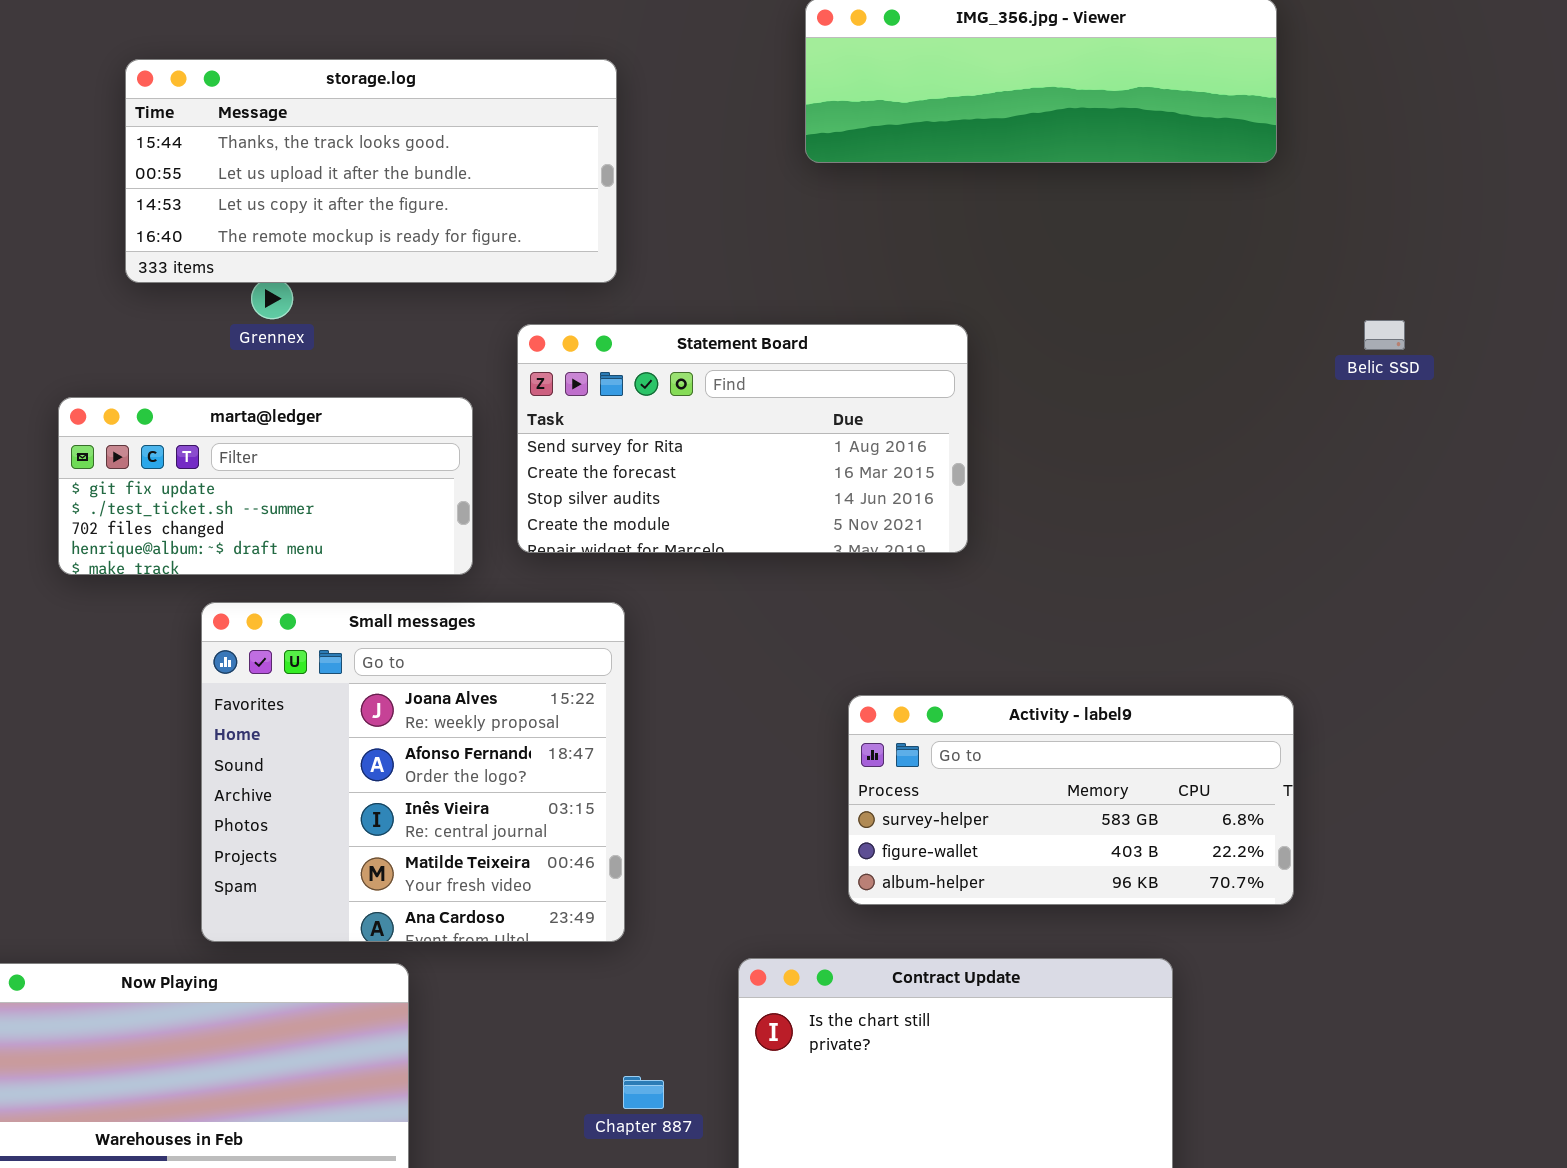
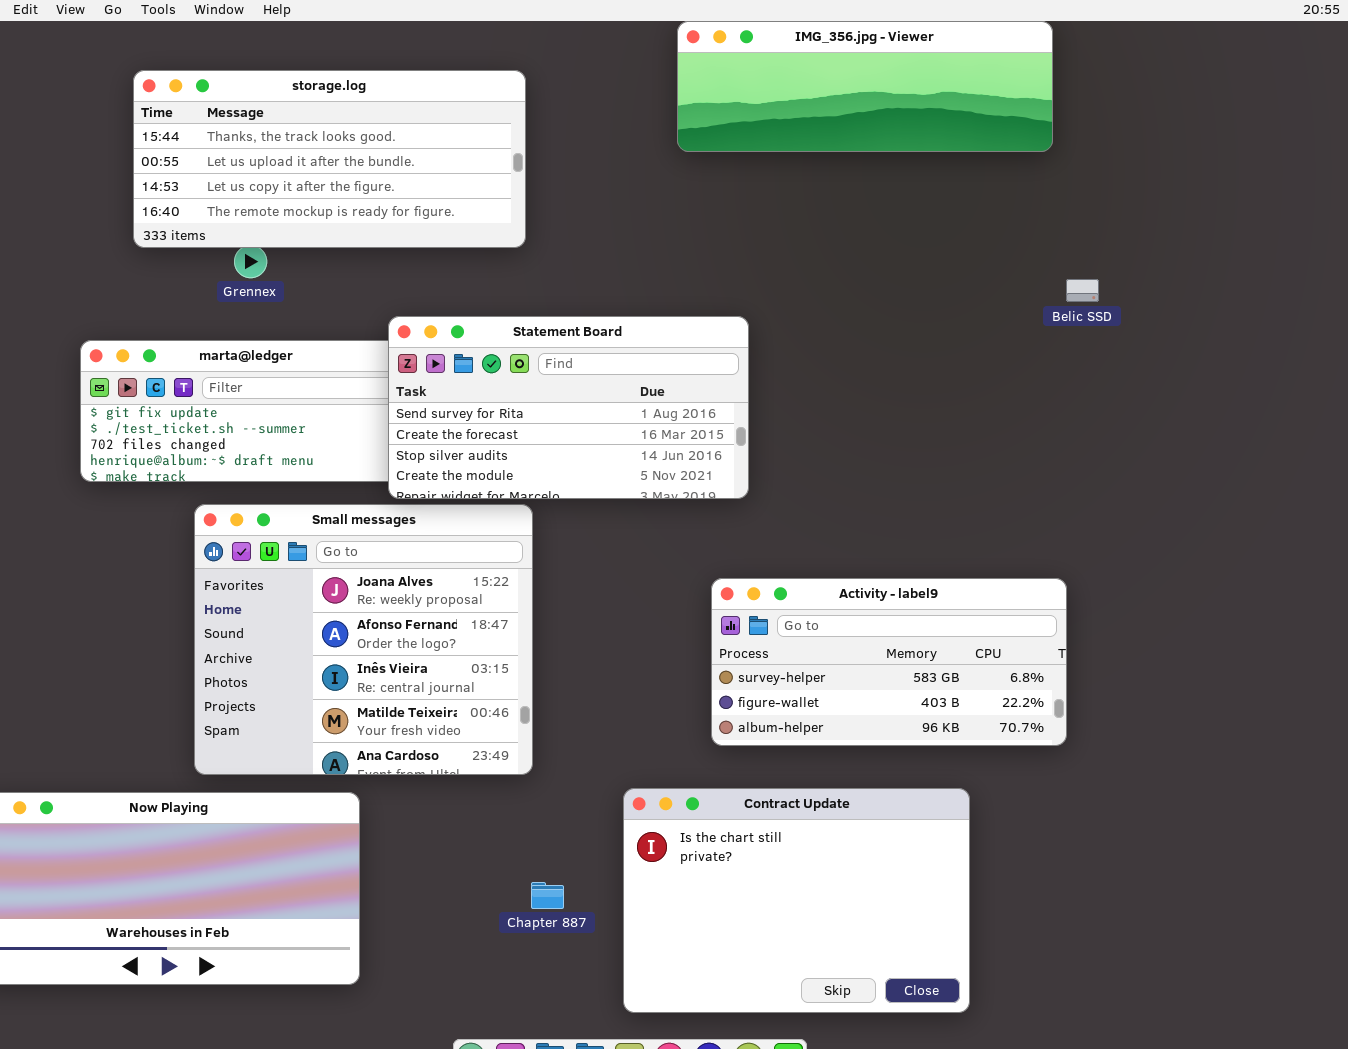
Belic SSD: [1364,320,1405,350] -> [1066,279,1099,302], moved
Statement Board: [517,324,968,553] -> [388,316,749,499], moved

